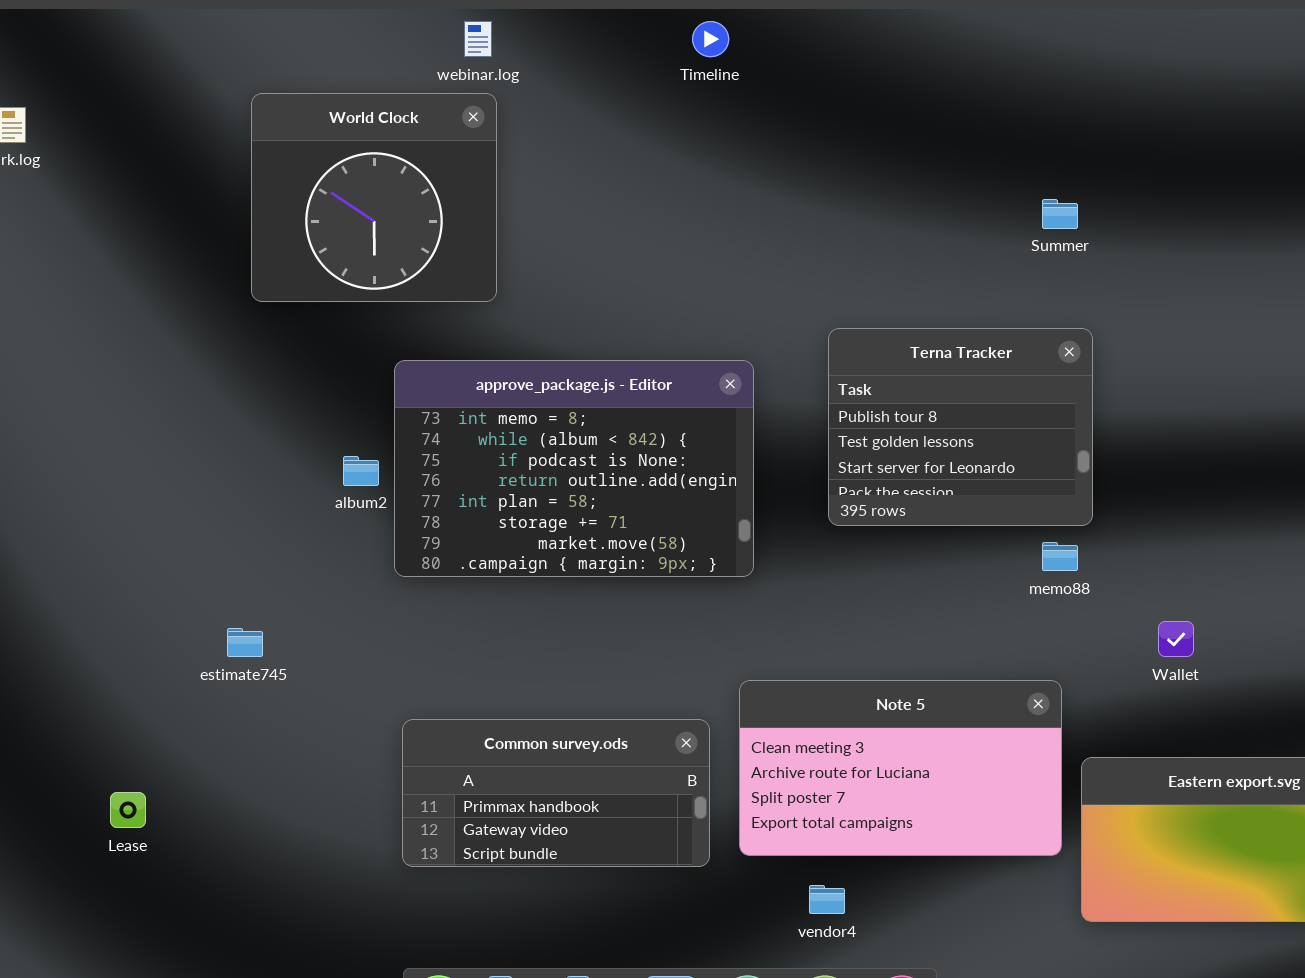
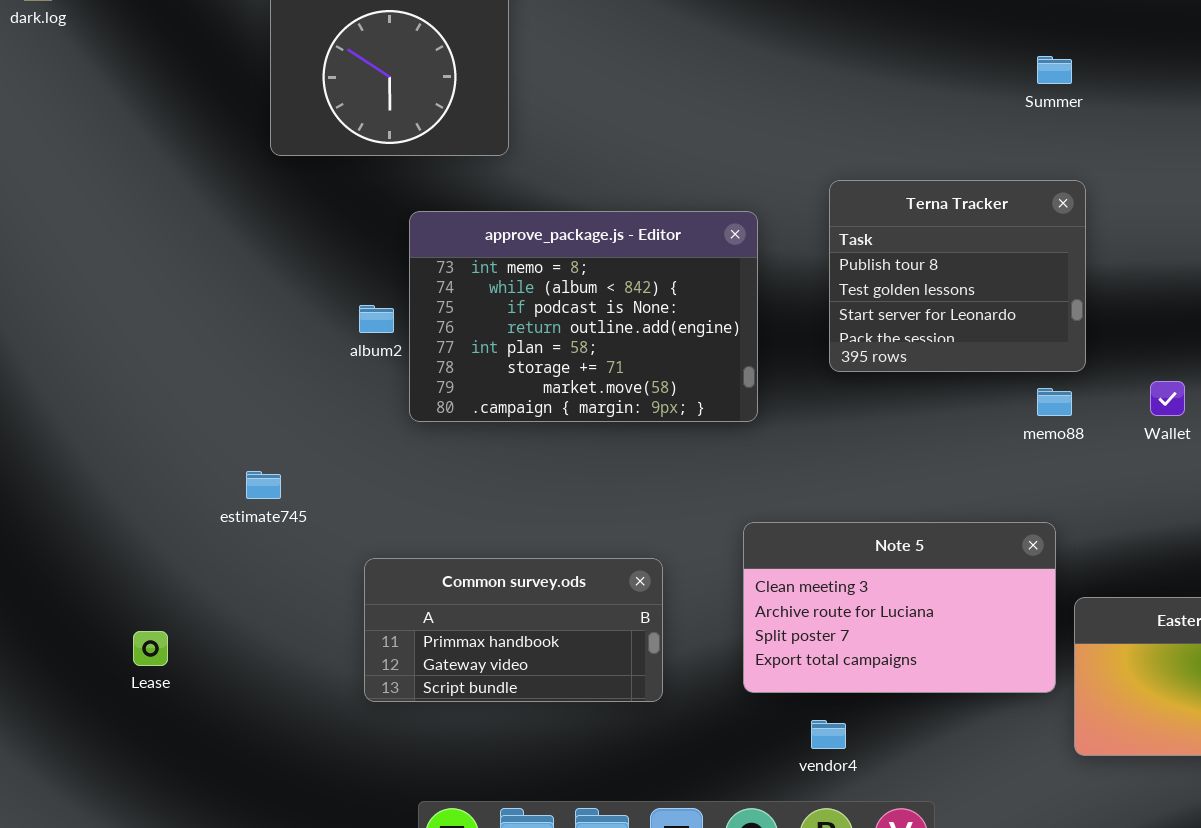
Wallet: [1158,621,1194,657] -> [1150,381,1185,416], moved
Common survey.ods: [402,719,710,867] -> [364,558,663,702], moved

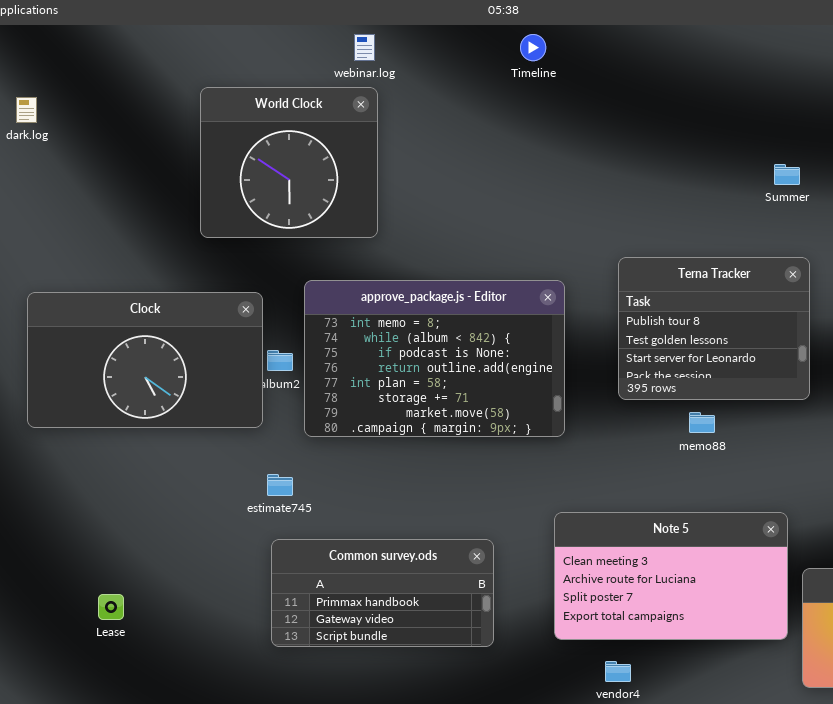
Clock: none -> [27,292,263,428], opened
memo88: [1037,388,1072,416] -> [689,412,715,433], moved
estimate745: [246,471,281,499] -> [267,474,293,496], moved

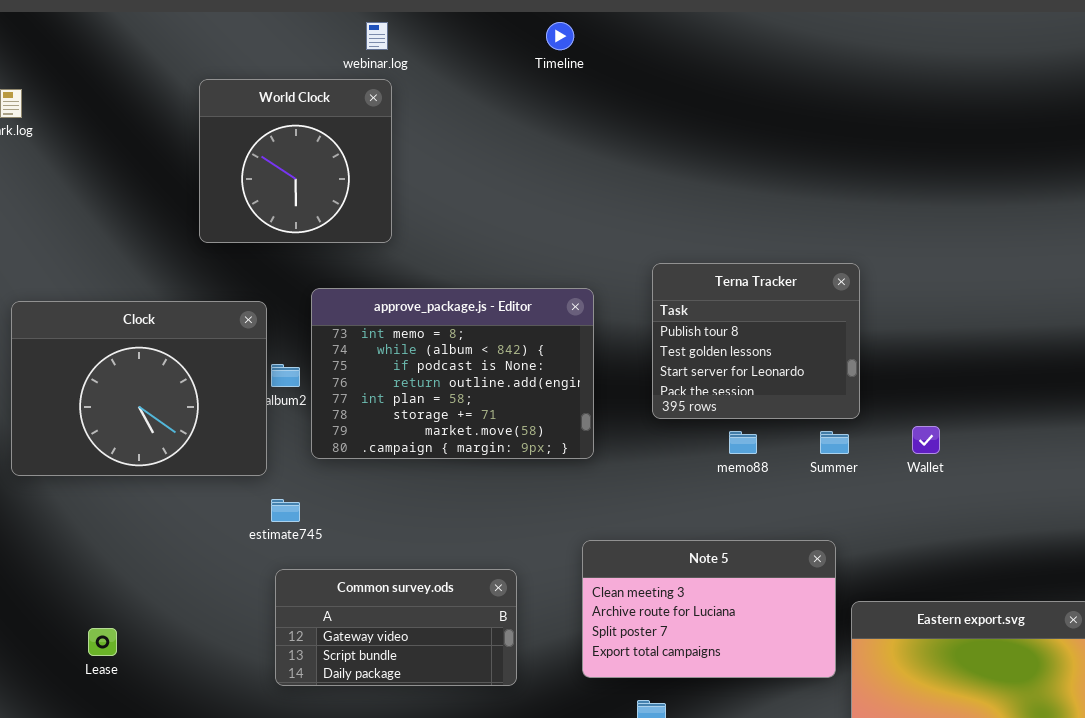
Summer: [774,164,800,185] -> [820,431,849,454], moved
Clock: [27,292,263,428] -> [11,301,267,476], resized
Common survey.ods: [271,539,494,647] -> [275,569,517,686], scrolled down 1 row

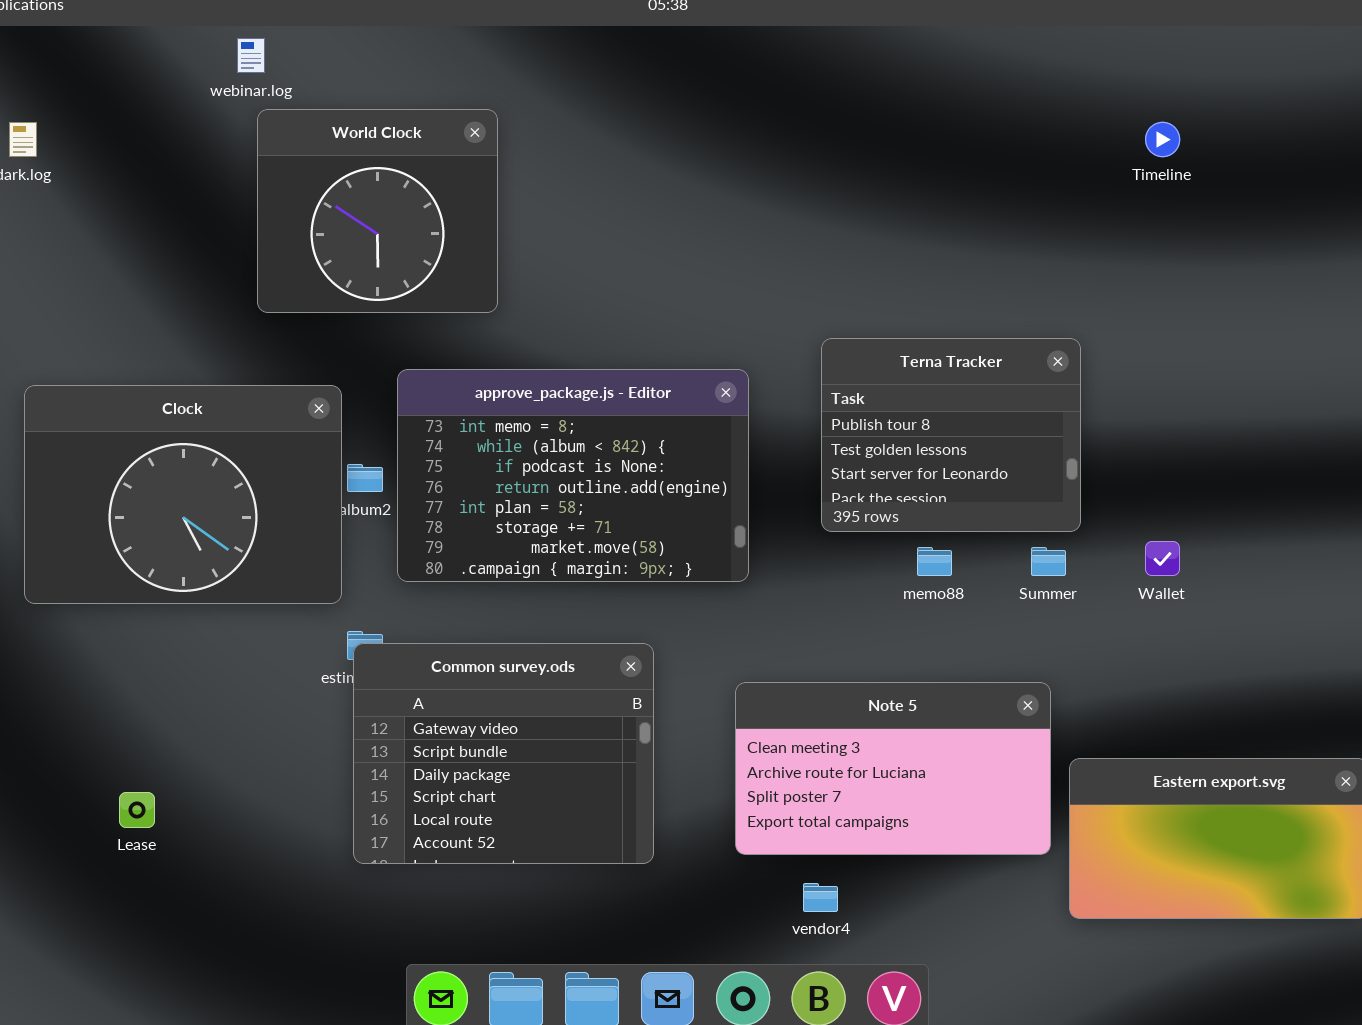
webinar.log: [366,22,388,50] -> [237,38,265,73], moved
Timeline: [546,22,574,50] -> [1145,122,1180,157], moved
Common survey.ods: [275,569,517,686] -> [353,643,654,864], resized

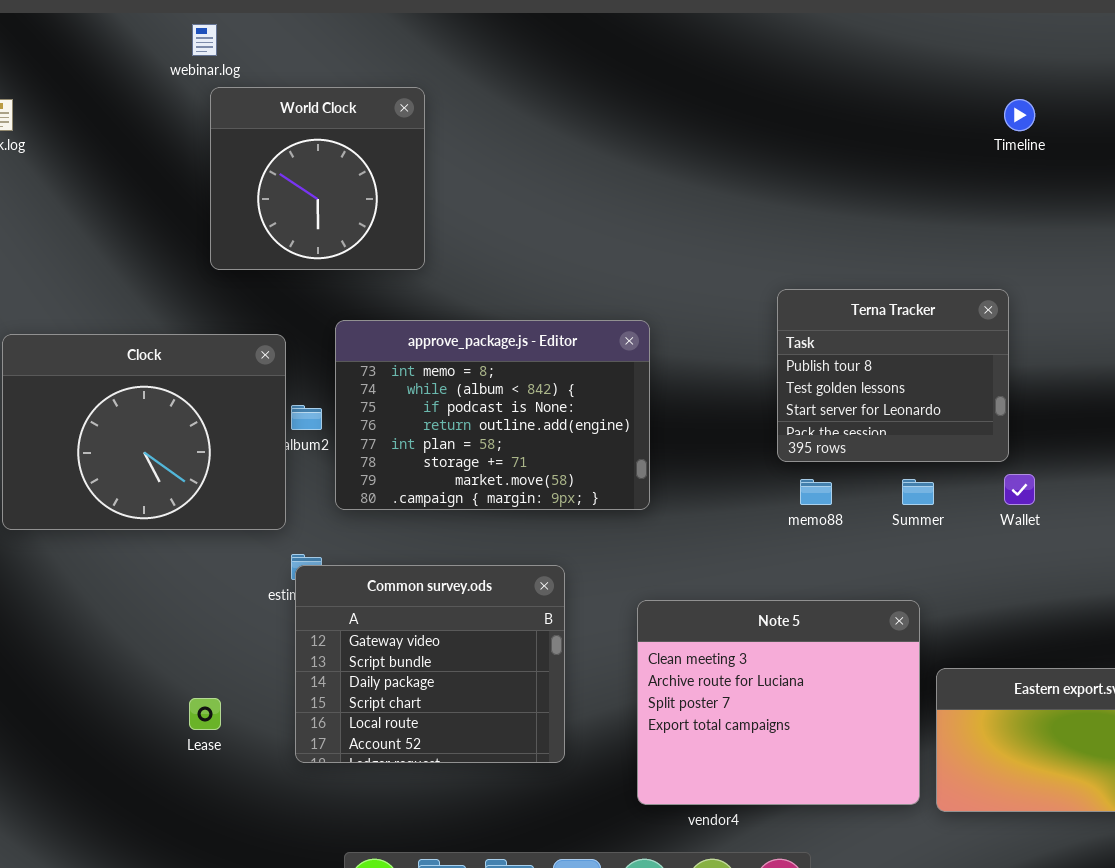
Terna Tracker: [821,338,1081,532] -> [777,289,1009,462], moved
Note 5: [735,682,1051,855] -> [637,600,920,805], resized
Lease: [119,792,155,828] -> [189,698,221,730], moved

